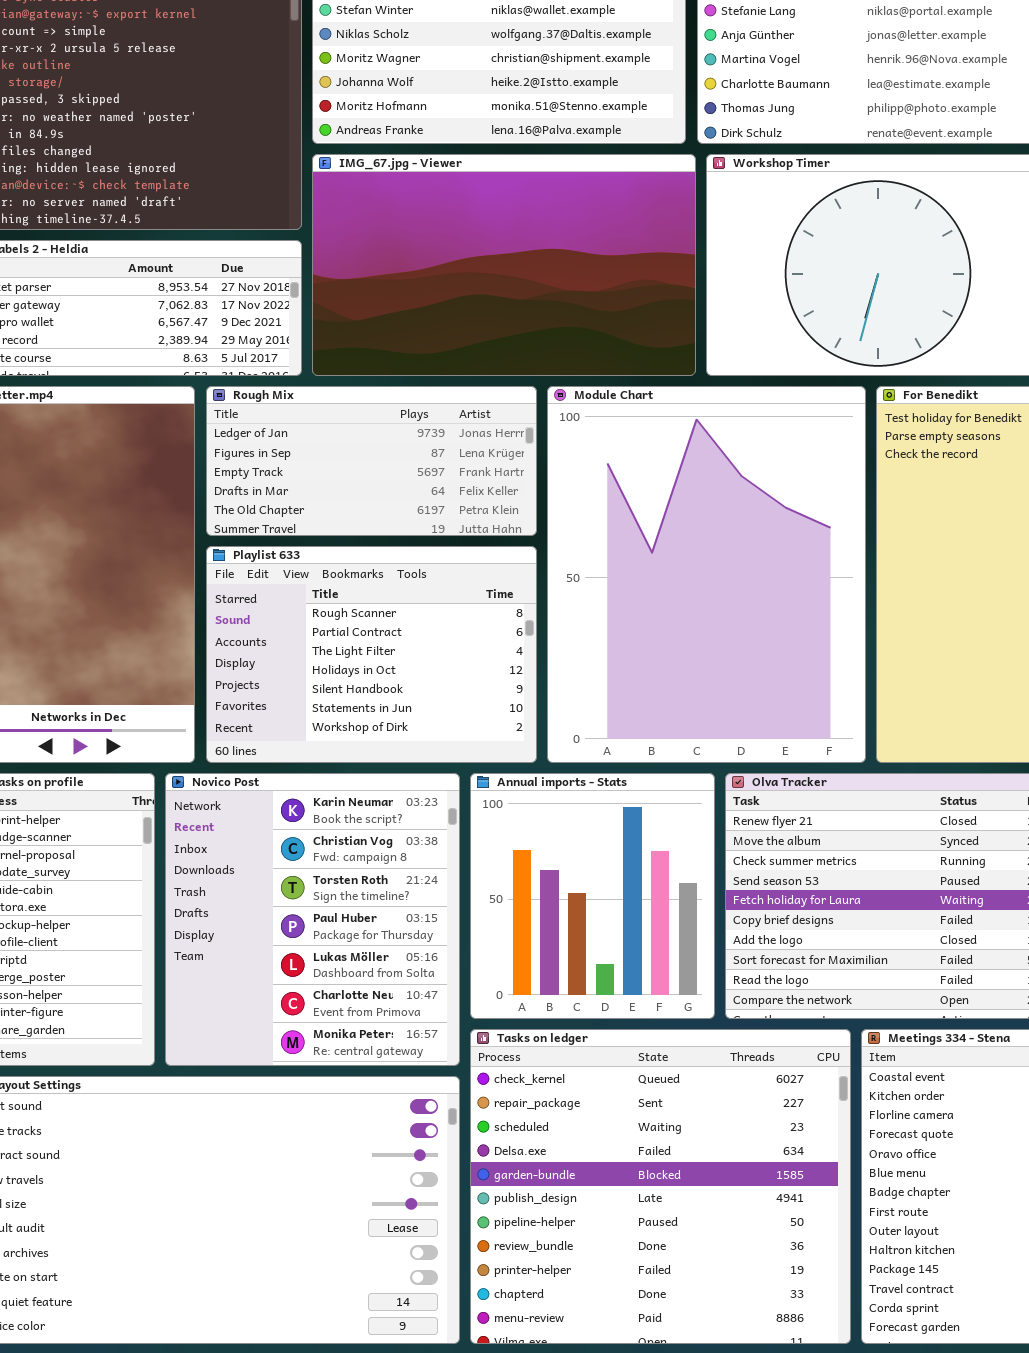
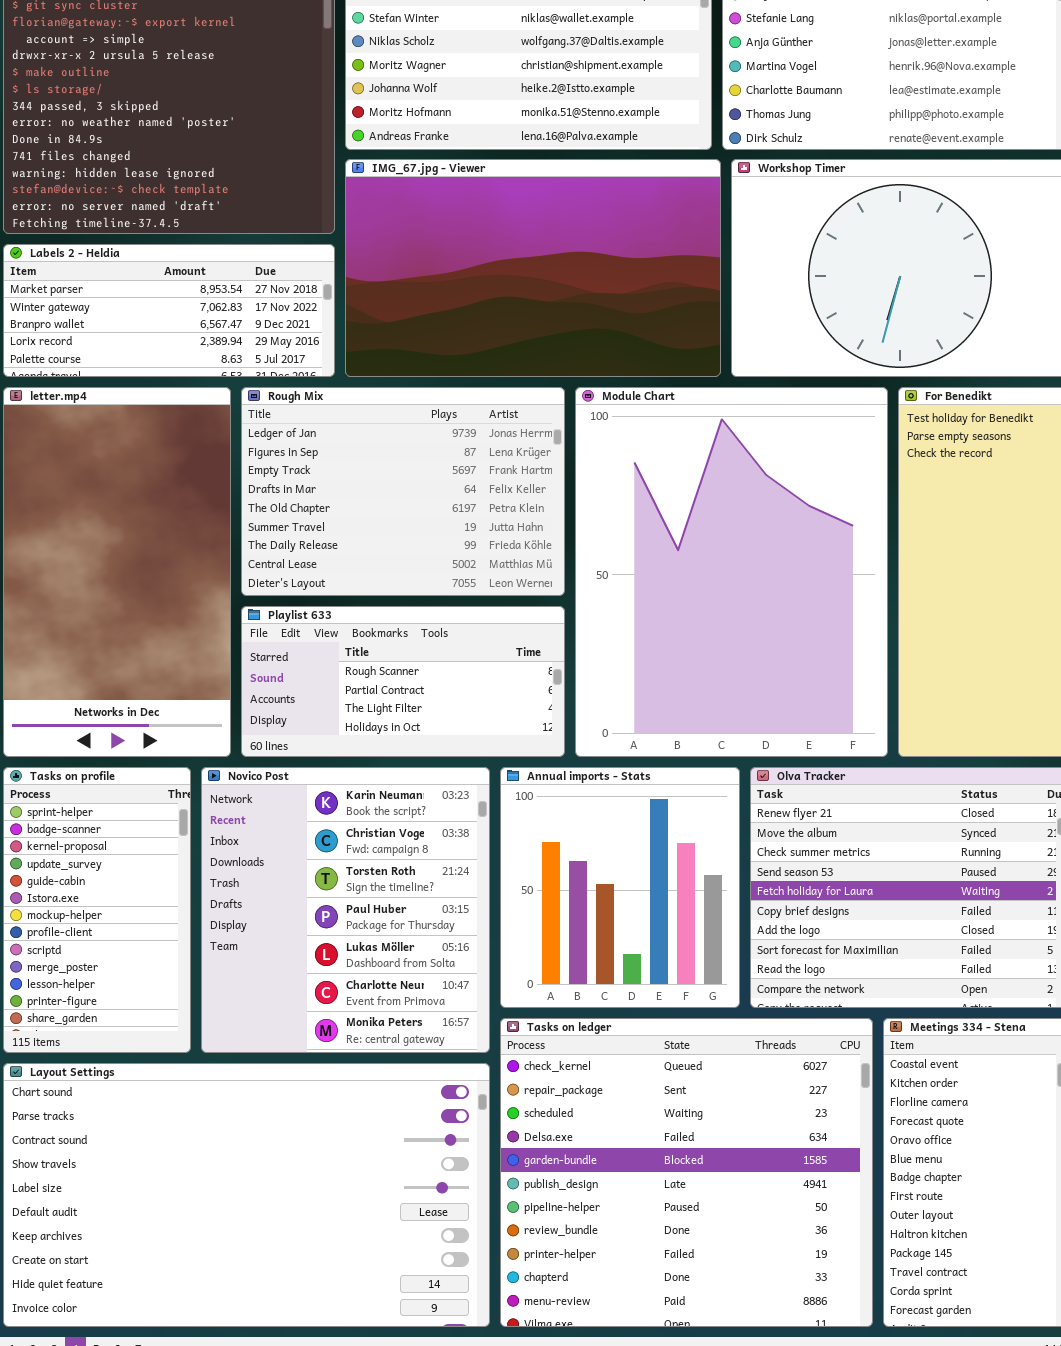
Rough Mix: [206,386,537,536] -> [241,387,565,596], resized
Playlist 633: [206,546,537,763] -> [241,606,565,757], resized

